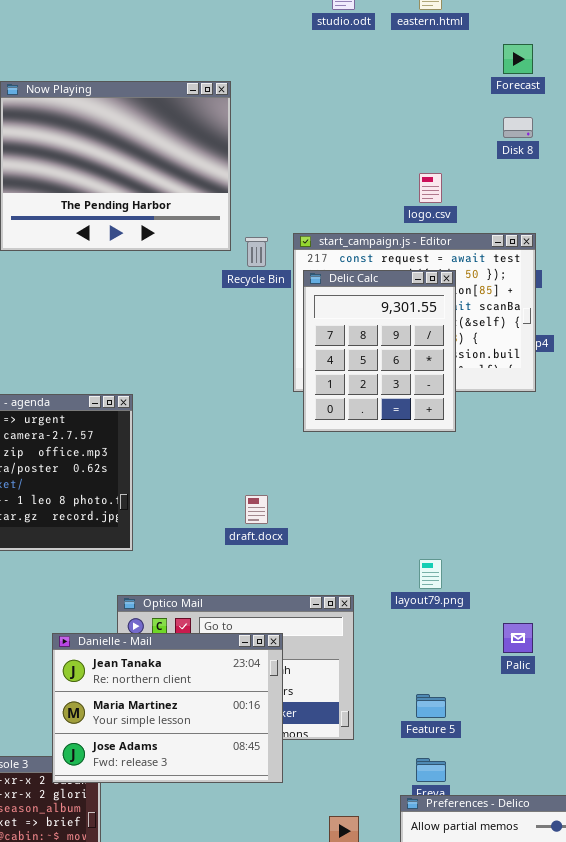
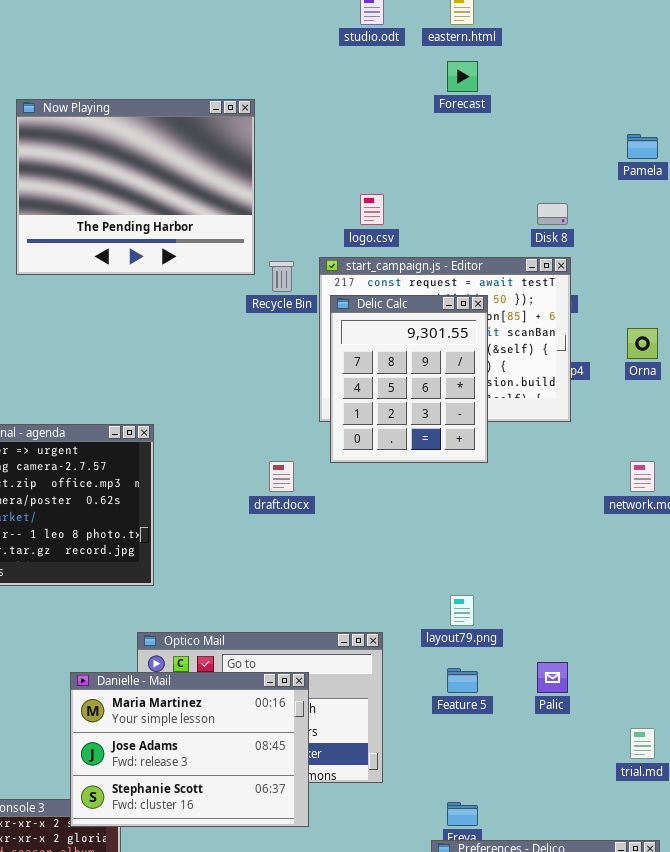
Forecast: [503,44,533,74] -> [447,61,478,92], moved
Disk 8: [503,117,533,138] -> [537,203,568,225], moved
logo.csv: [419,173,442,203] -> [360,194,384,225], moved
draft.docx: [245,495,268,524] -> [269,461,294,492], moved
Danielle - Mail: [52,633,283,783] -> [70,672,309,827], scrolled down 1 row
Feature 5: [416,694,446,718] -> [447,668,478,693], moved

